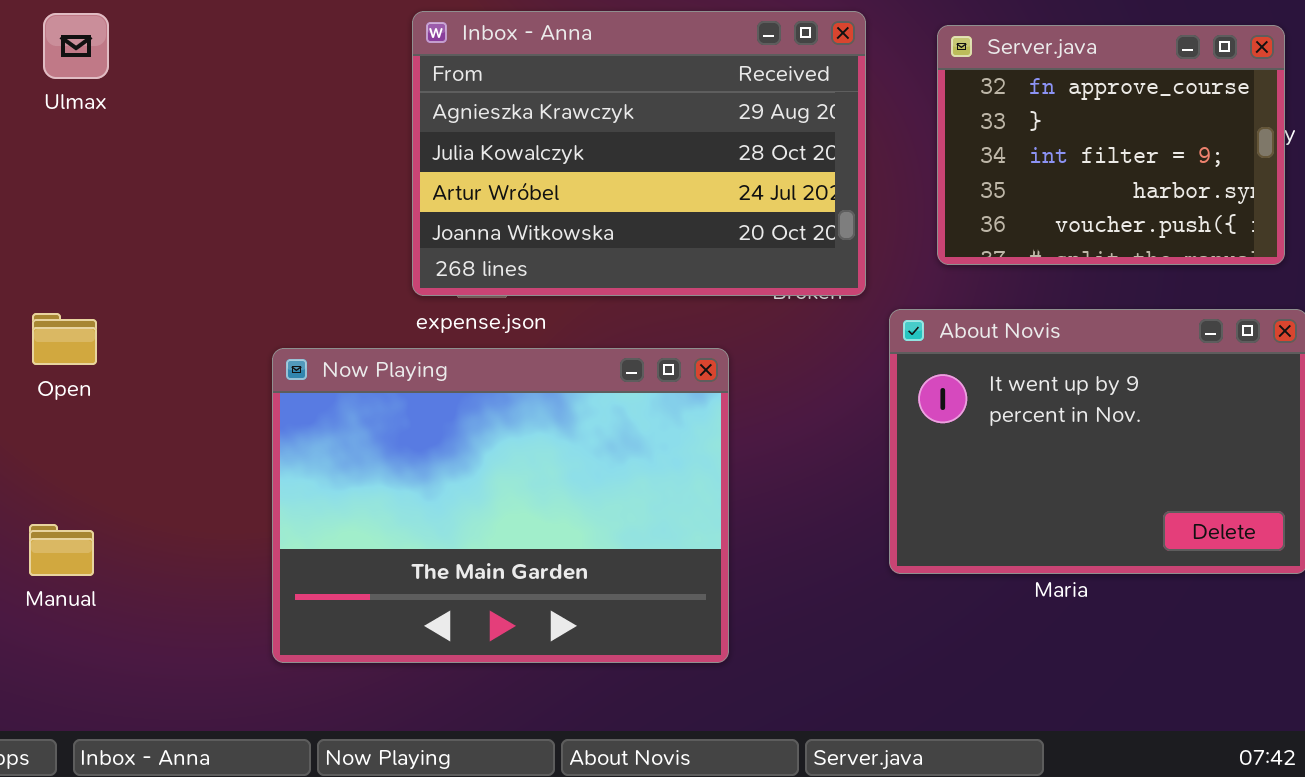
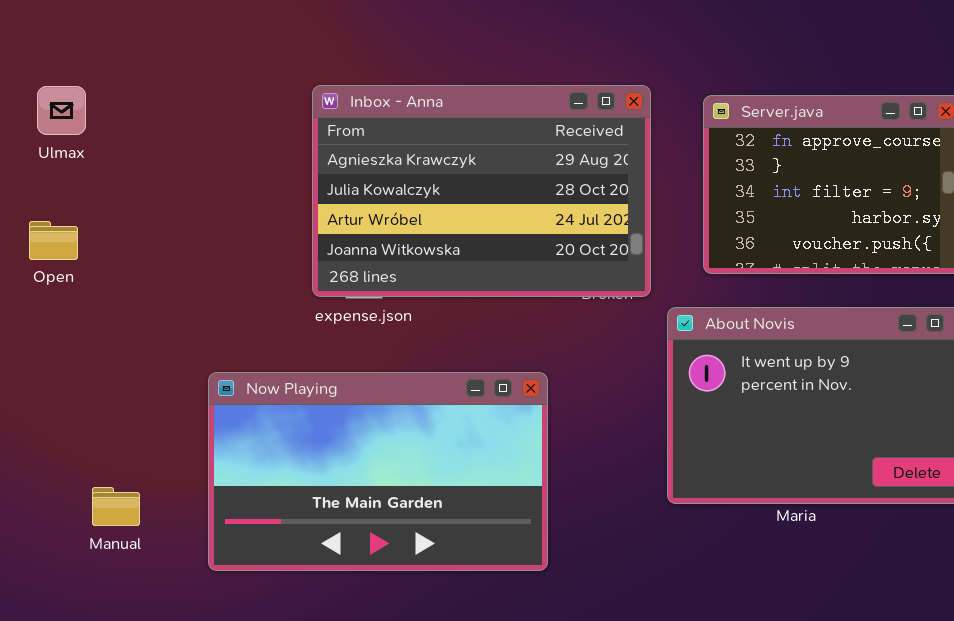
Open: [32,313,97,365] -> [29,221,78,260], moved
Now Playing: [272,348,729,663] -> [208,372,548,571], resized
Manual: [29,524,94,576] -> [92,487,140,526], moved

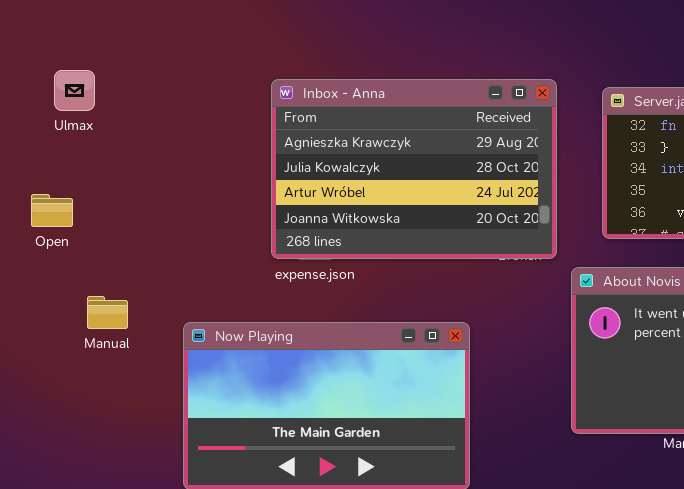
Ulmax: [37,86,86,135] -> [54,70,95,111], moved
Manual: [92,487,140,526] -> [87,296,128,329], moved

